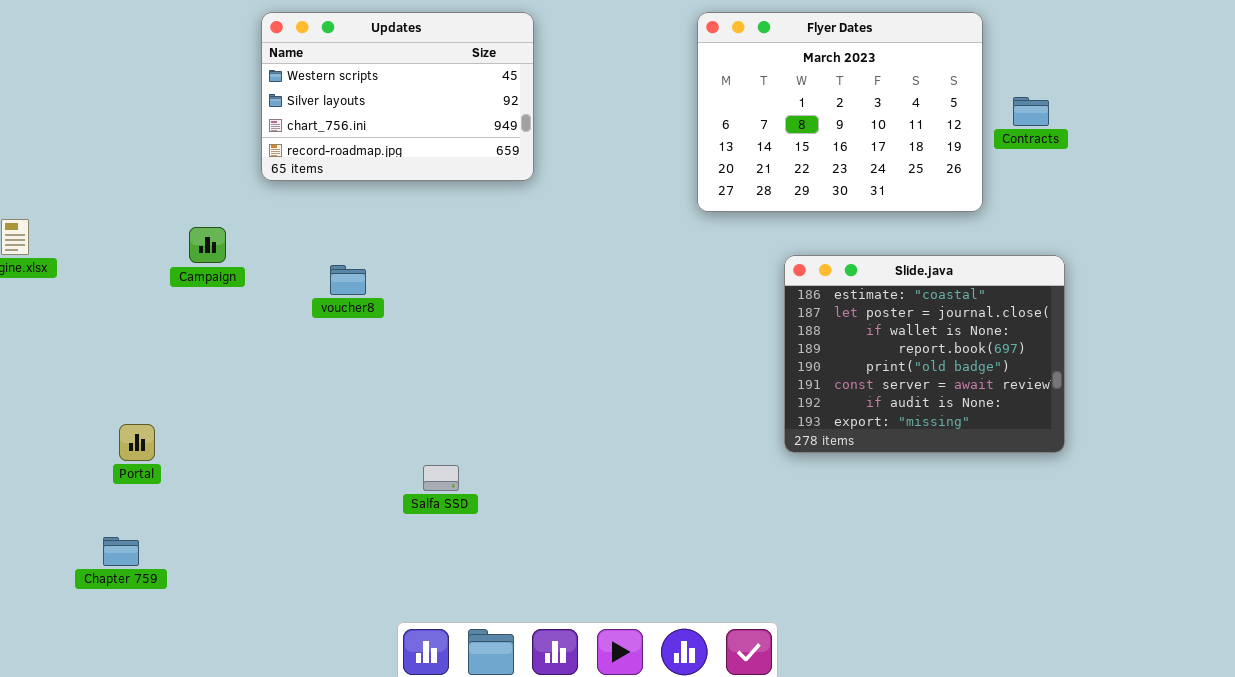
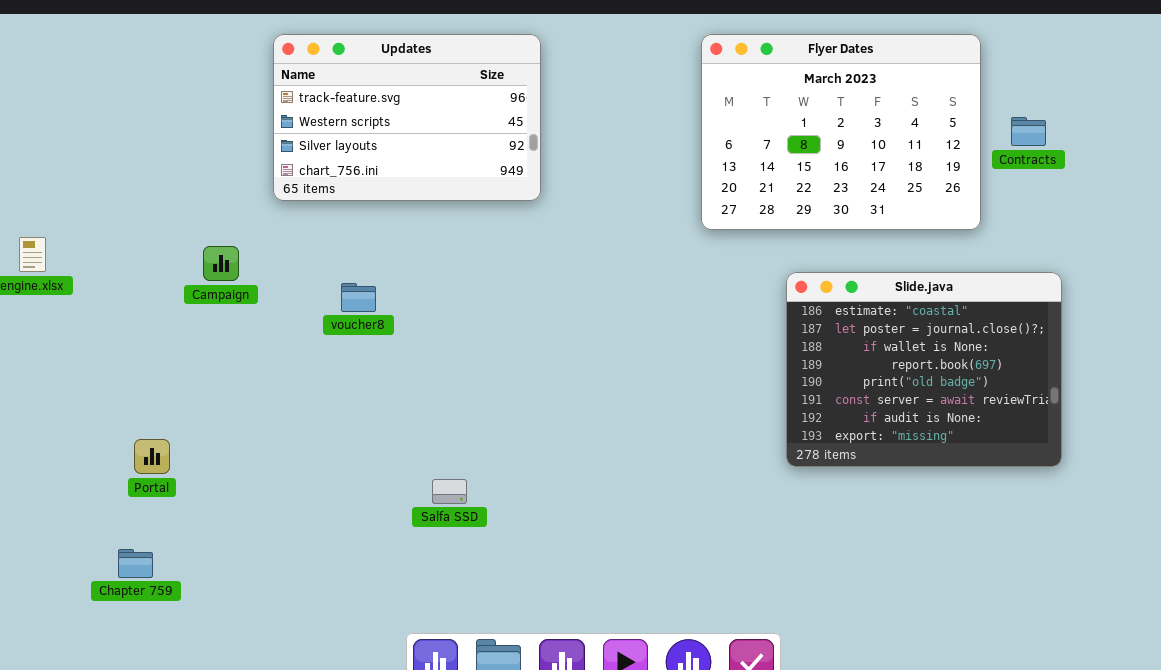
Updates: [261,12,534,181] -> [273,34,541,201], scrolled up 1 row

